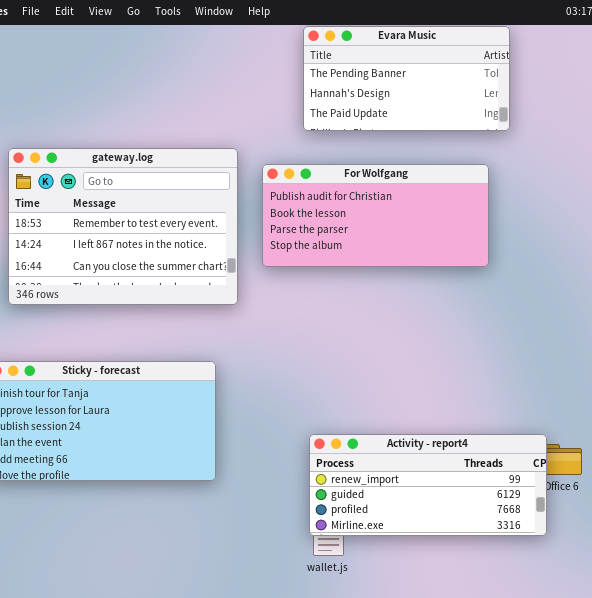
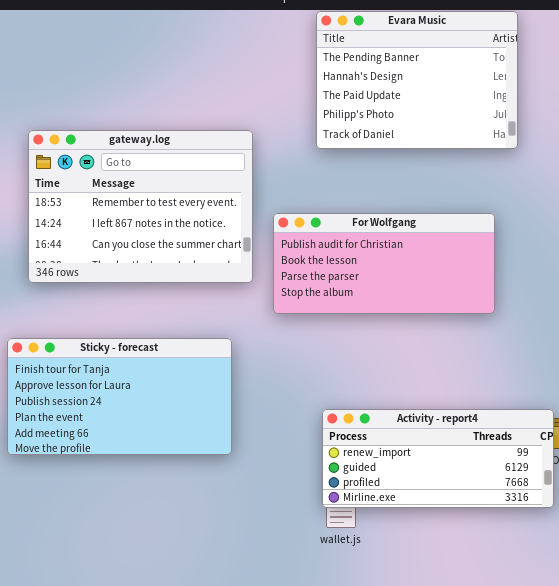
Evara Music: [303,26,510,131] -> [316,11,518,149], resized
For Wolfgang: [262,164,489,267] -> [273,213,495,314], moved

